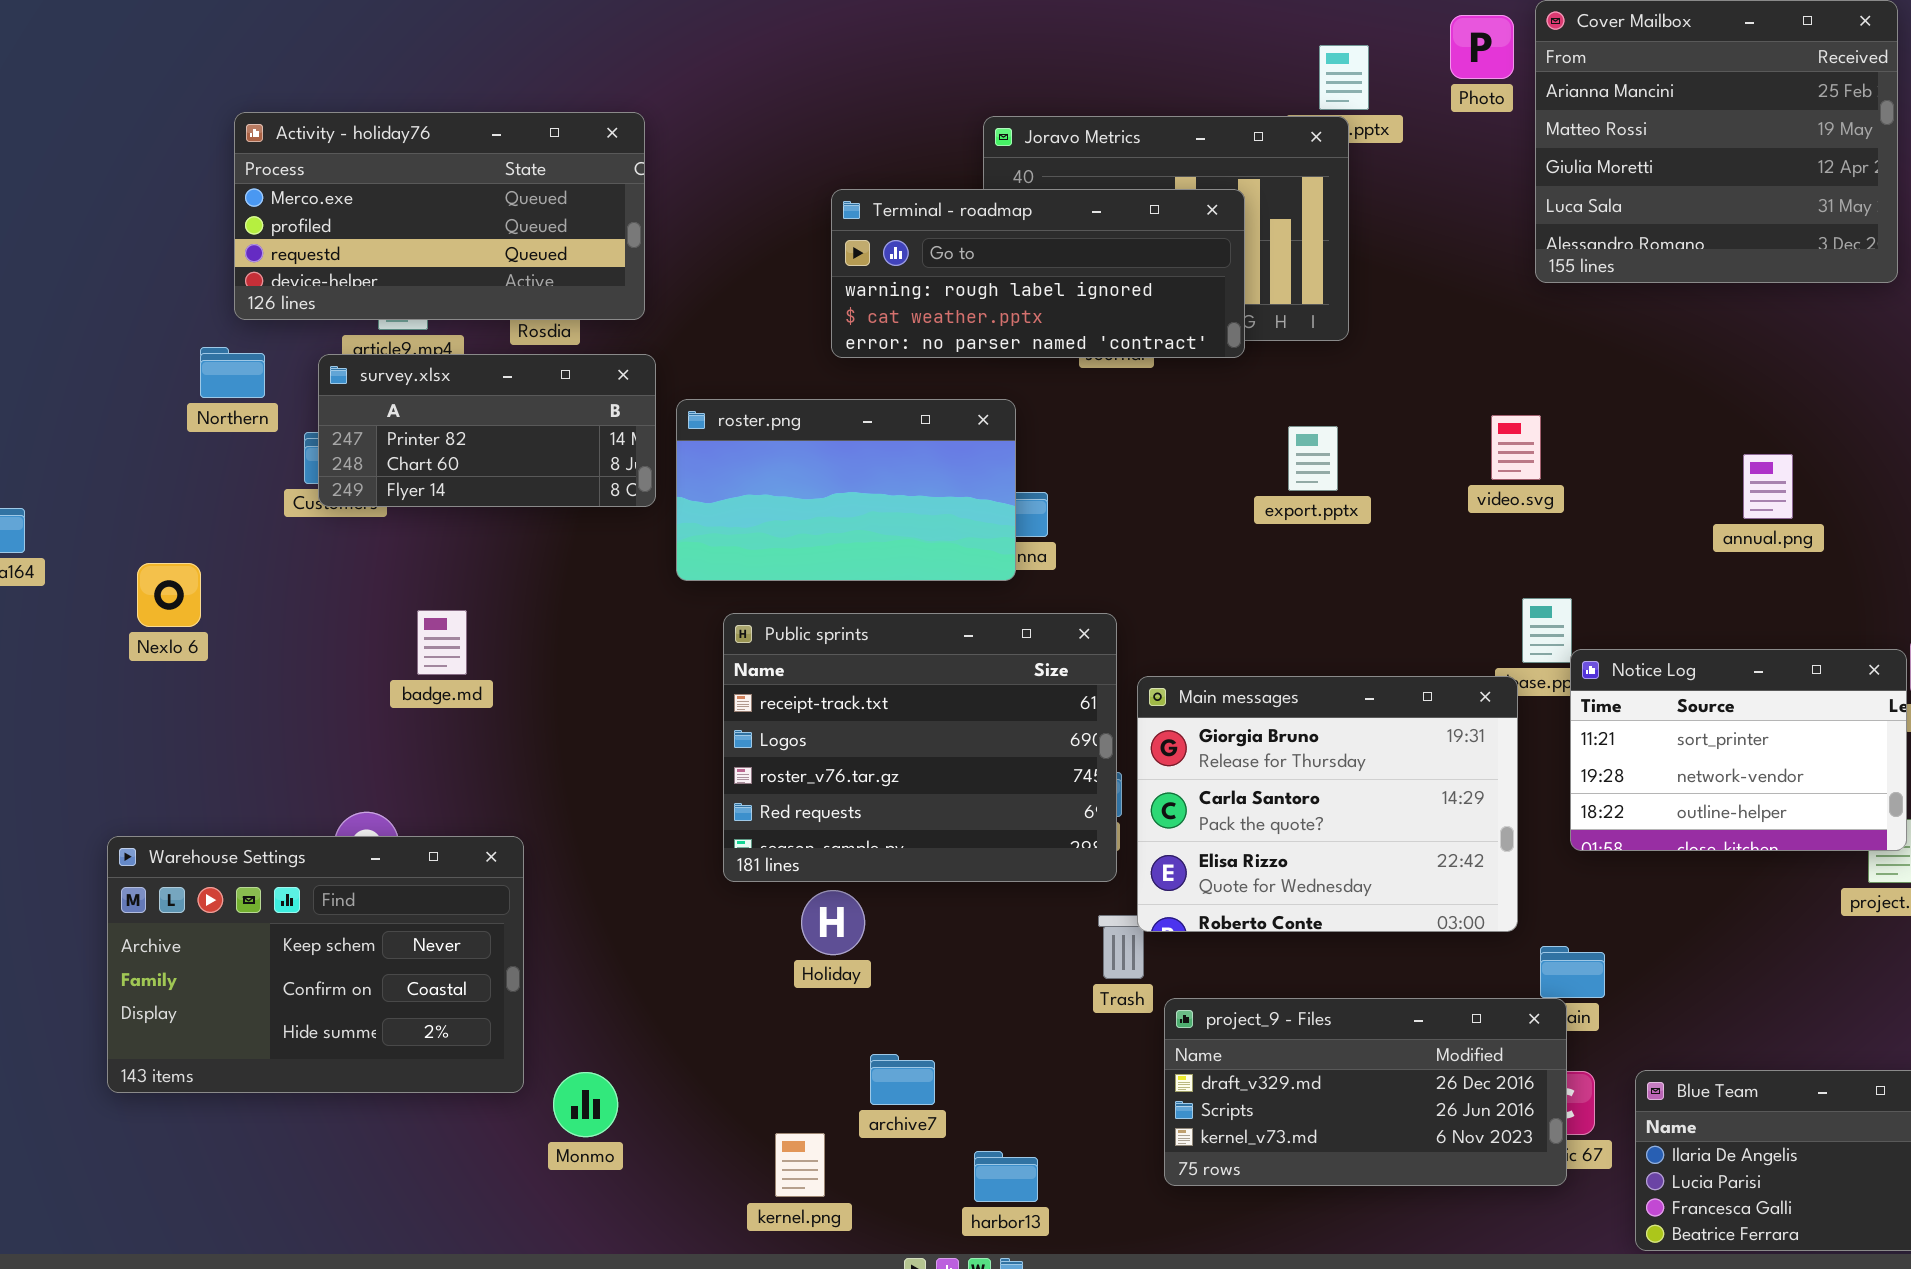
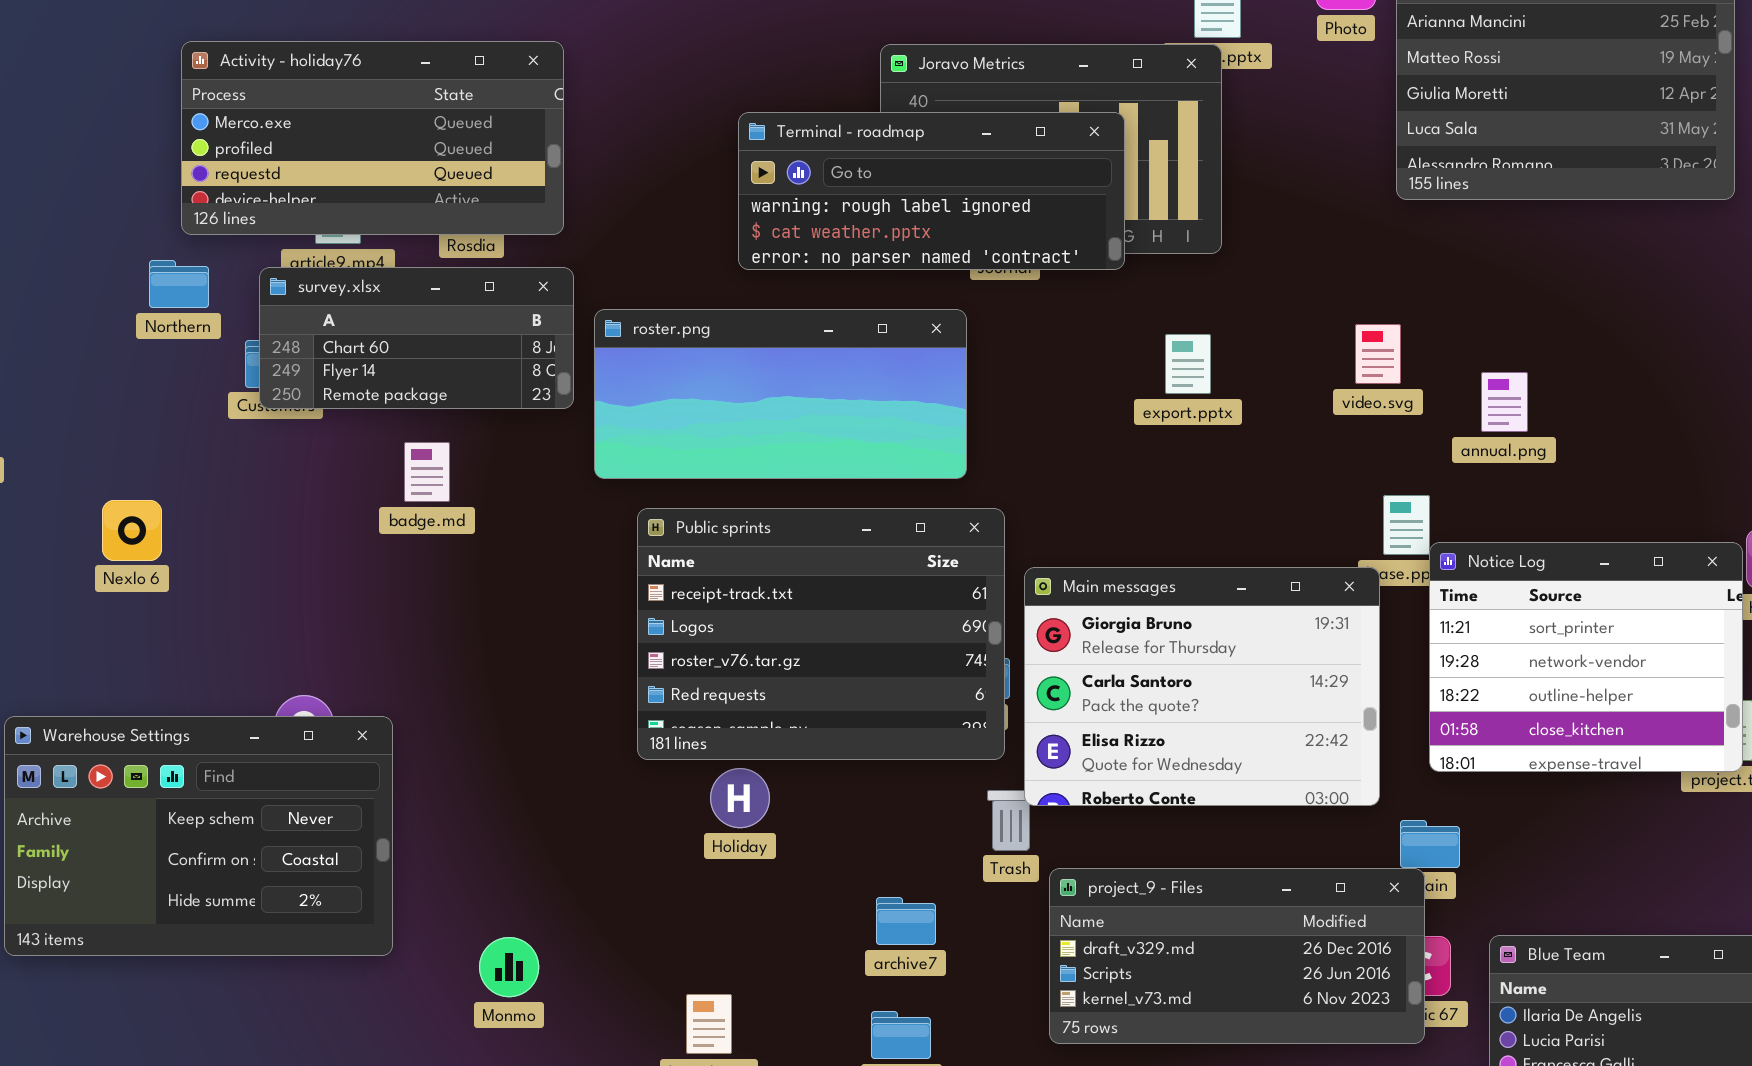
survey.xlsx: [318,354,656,507] -> [259,267,574,409], scrolled down 1 row
roster.png: [676,399,1016,581] -> [594,309,967,479], resized
annual.png: [1743,454,1793,519] -> [1481,372,1528,432], moved
Nexlo 6: [137,563,201,627] -> [102,500,162,561], moved
badge.md: [417,610,467,675] -> [404,442,450,502], moved
Notice Log: [1570,649,1907,851] -> [1429,542,1743,772], resized
Warehouse Settings: [107,836,524,1093] -> [4,716,393,956], moved
archive7: [870,1054,935,1105] -> [876,897,936,945], moved

